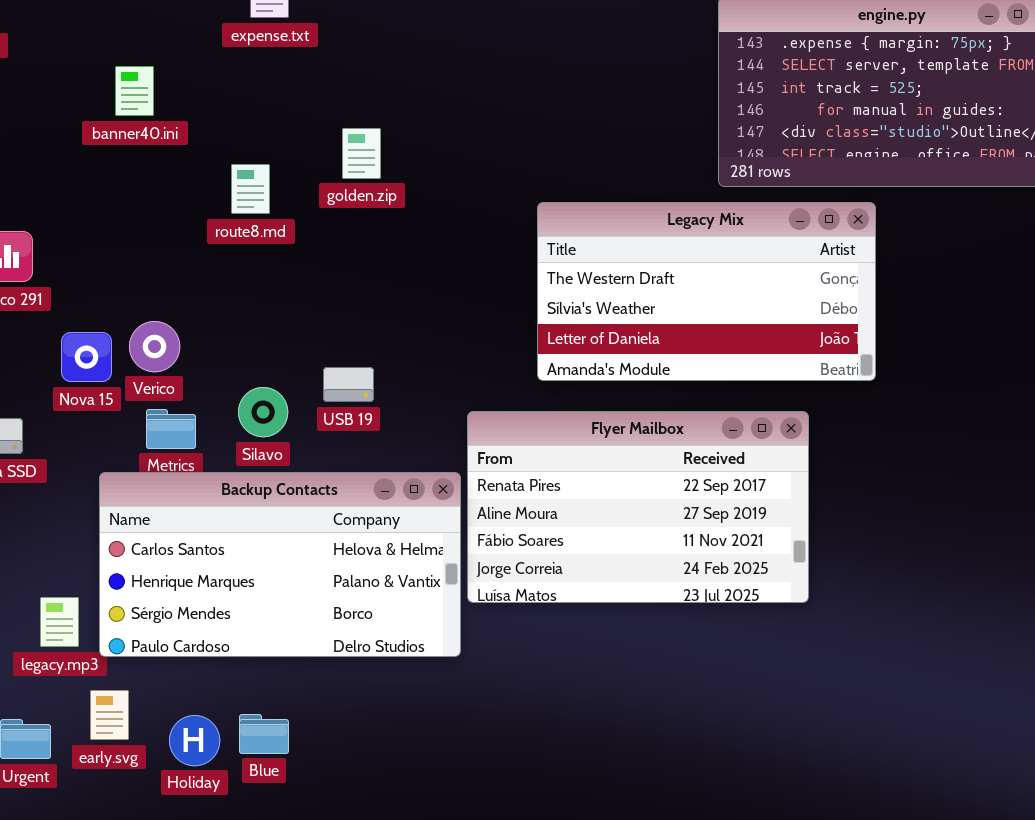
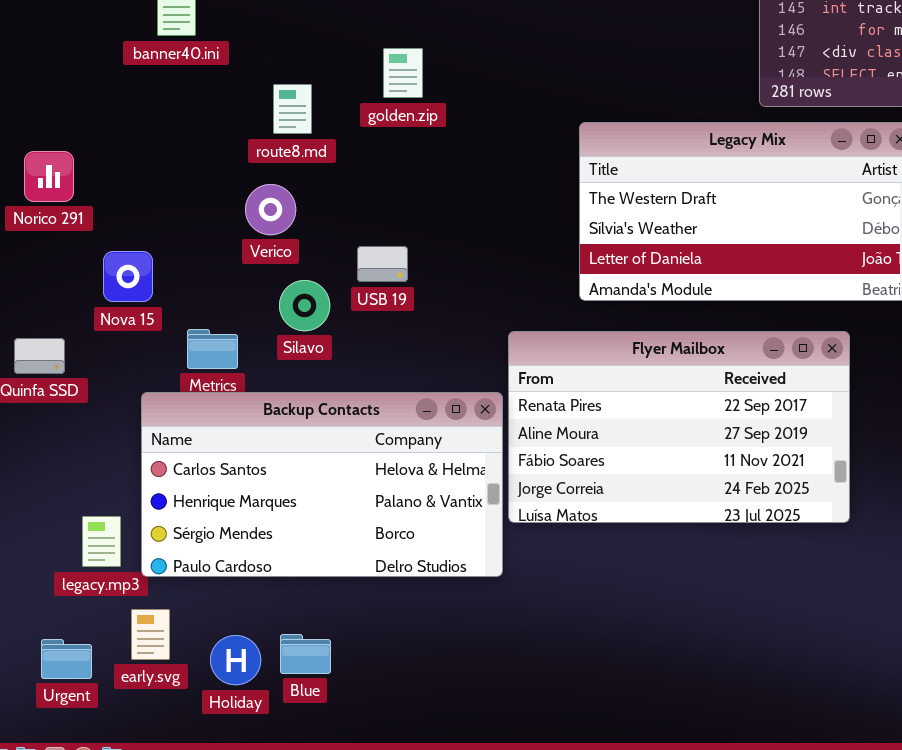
Verico: [129,321,180,372] -> [245,184,296,235], moved
USB 19: [323,367,374,402] -> [357,246,408,282], moved
Silavo: [238,387,288,437] -> [279,280,330,331], moved

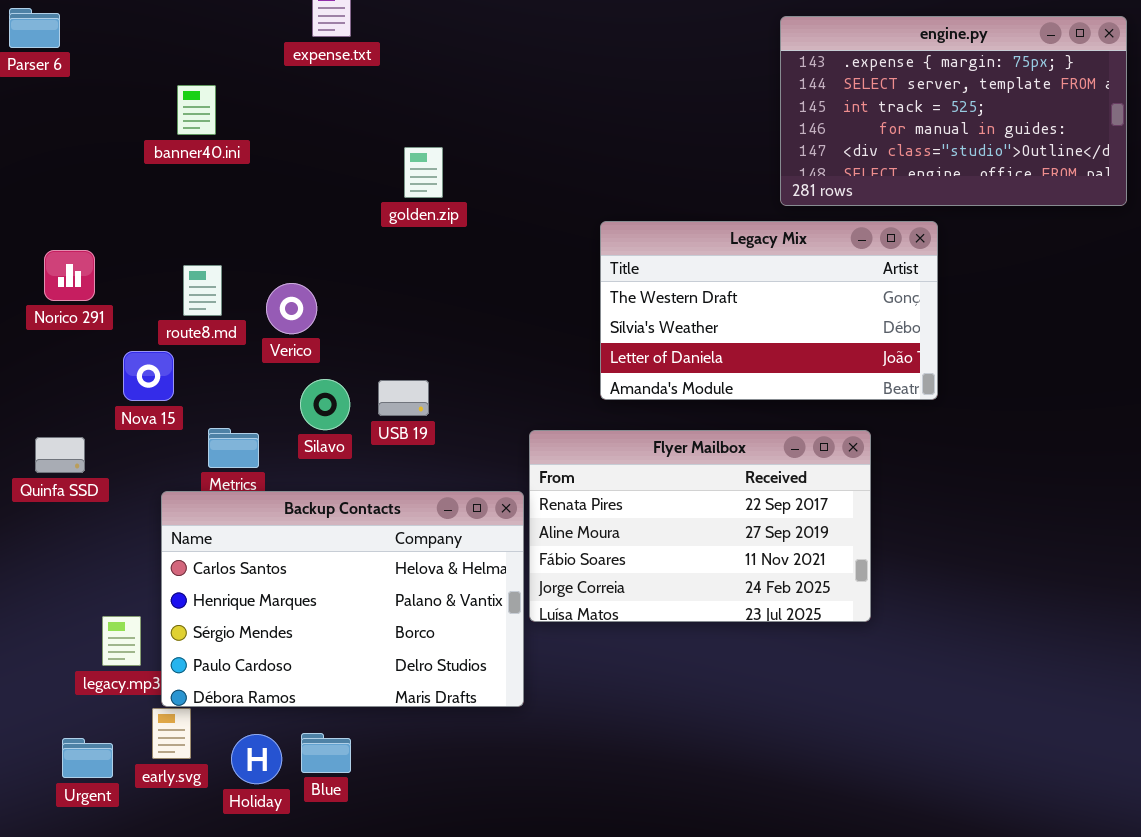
route8.md: [273,84,312,134] -> [183,265,222,316], moved
USB 19: [357,246,408,282] -> [378,380,429,416], moved
Backup Contacts: [141,392,503,577] -> [161,491,524,707], resized

